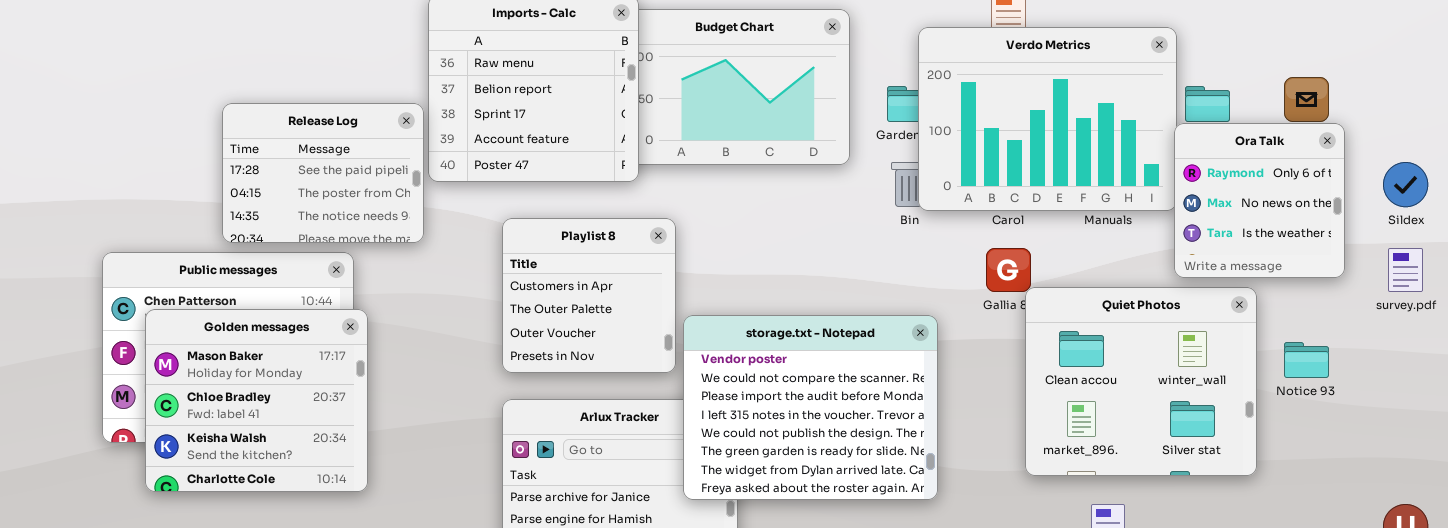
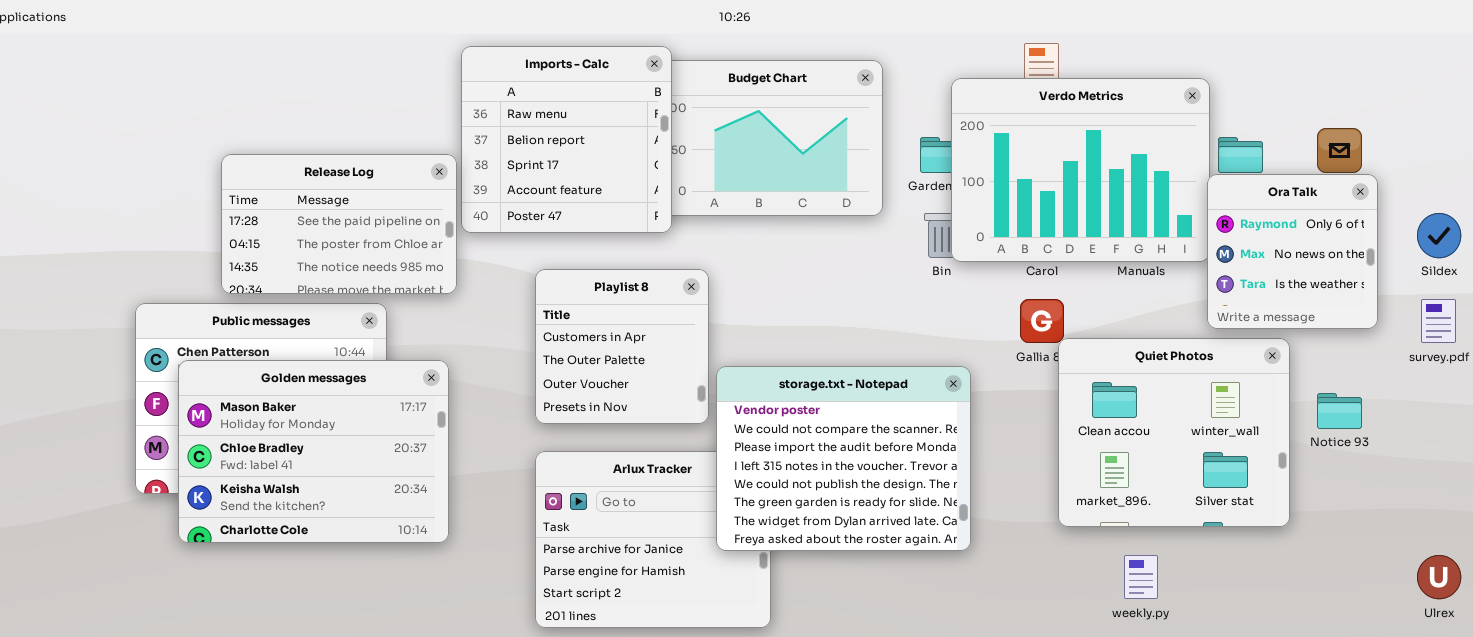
Release Log: [222,103,424,243] -> [221,154,457,294], resized
Golden messages: [145,309,368,492] -> [178,360,449,543], resized

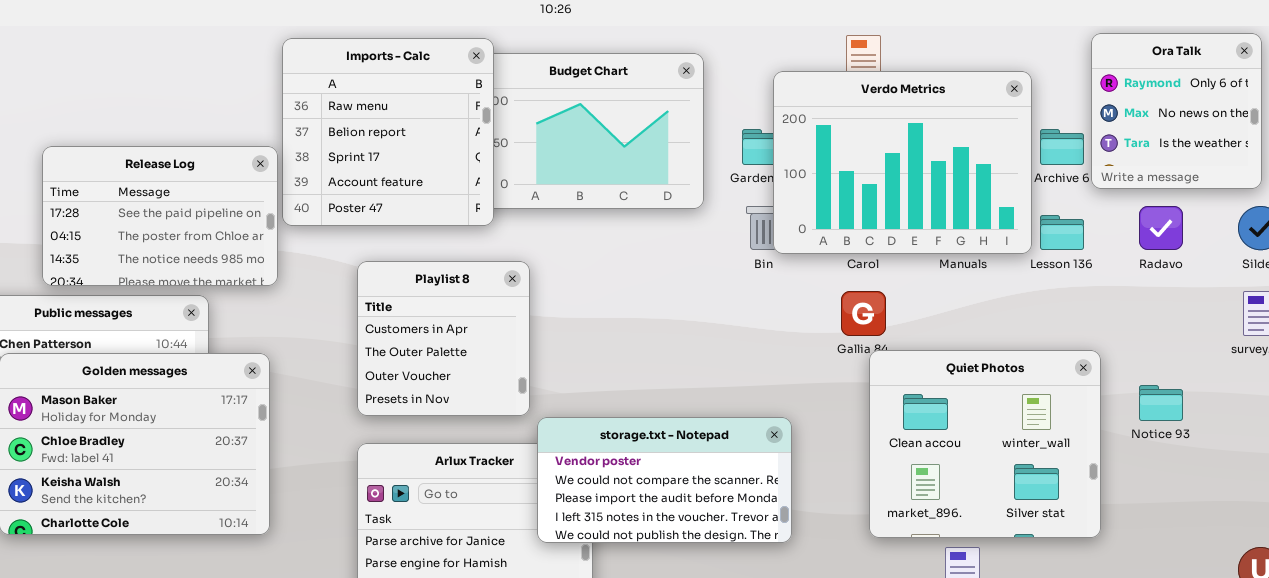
Ora Talk: [1207,174,1378,329] -> [1091,33,1262,189], moved
Quiet Photos: [1058,338,1290,527] -> [869,350,1101,538], moved
storage.txt - Notepad: [716,366,971,551] -> [537,417,792,543], resized

